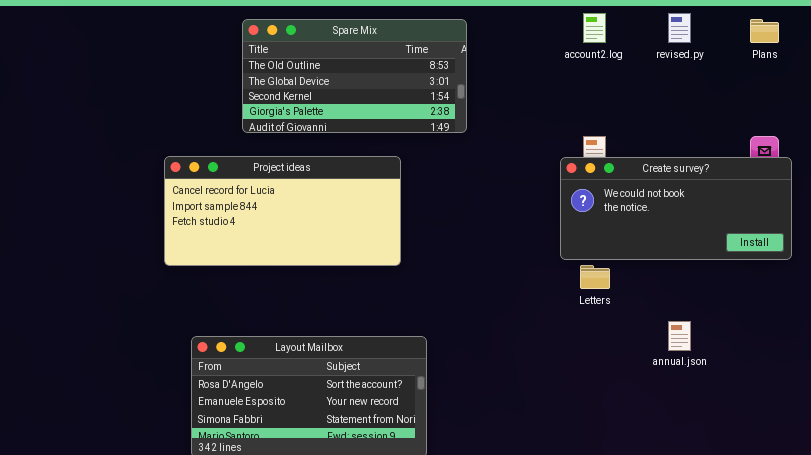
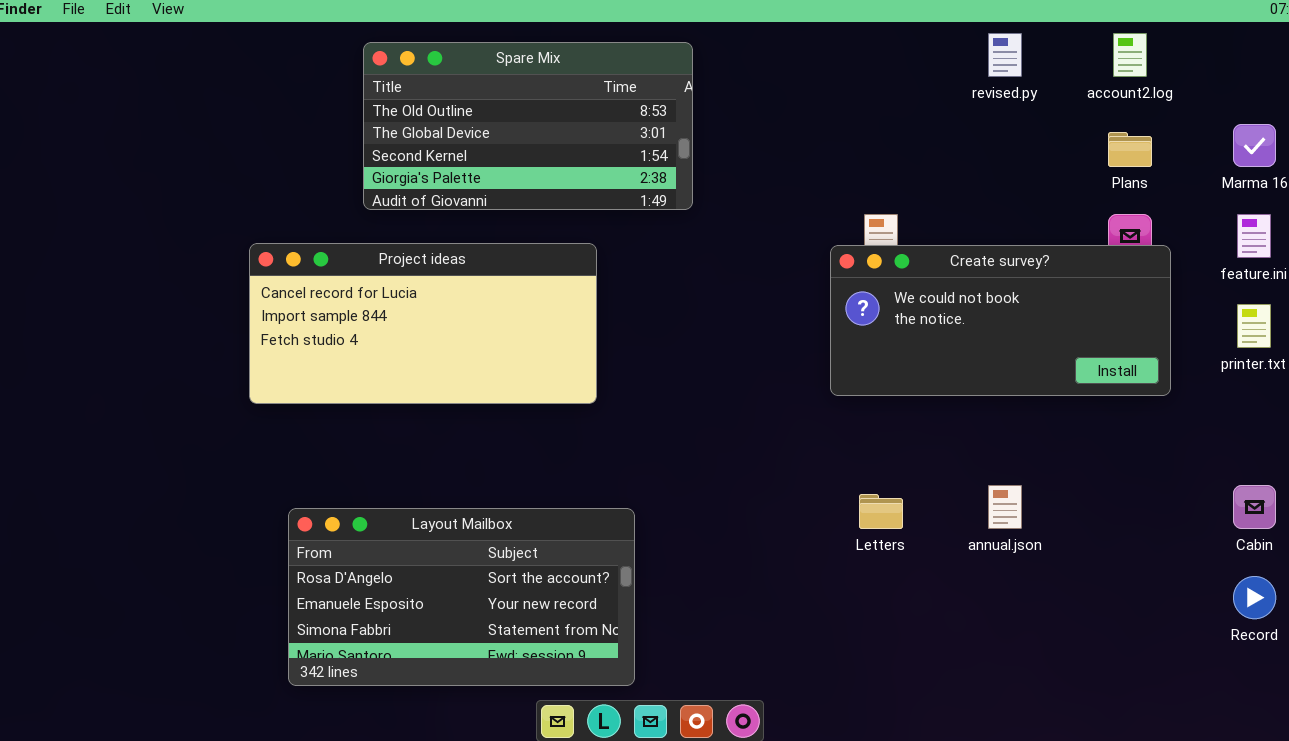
account2.log: [583,13,606,43] -> [1113,33,1147,77], moved
Plans: [750,19,779,43] -> [1108,132,1152,167], moved
Letters: [580,265,610,289] -> [859,494,903,529], moved

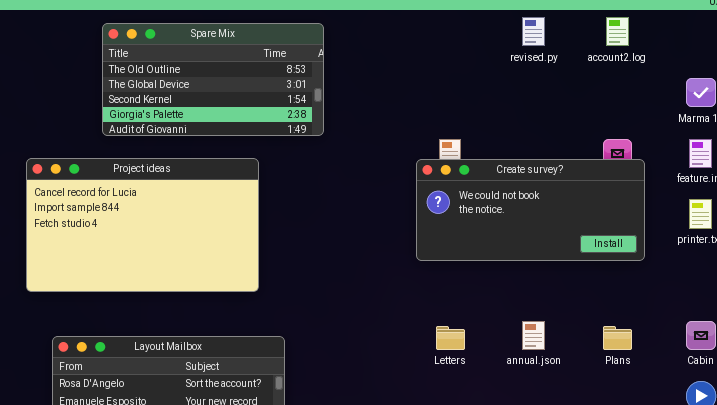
Plans: [1108,132,1152,167] -> [603,326,632,350], moved
Project ideas: [249,243,597,404] -> [26,158,259,292], resized

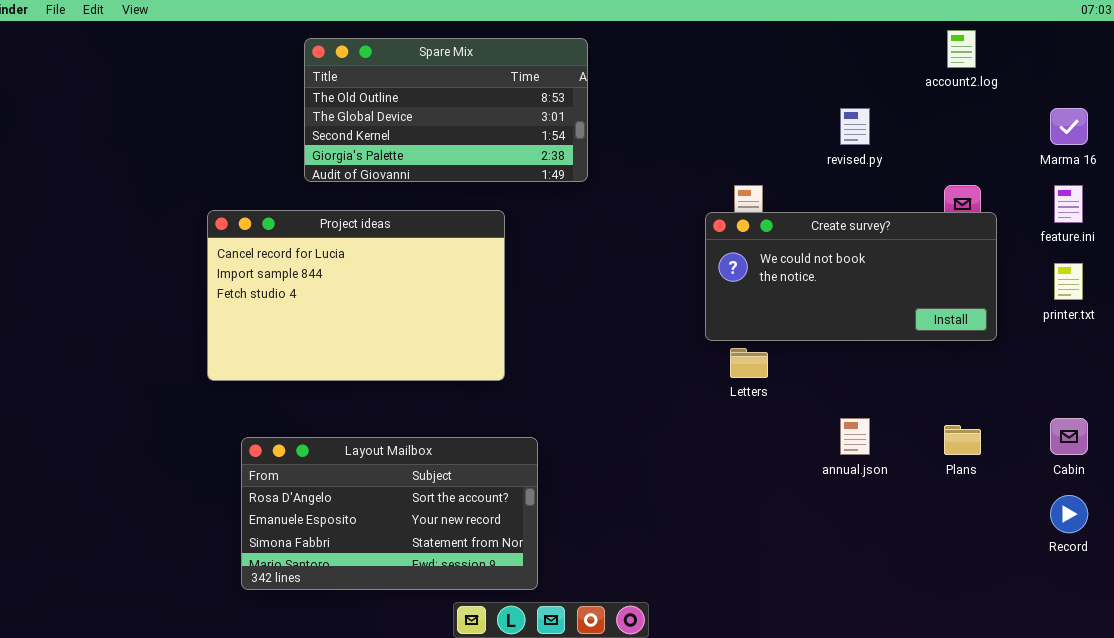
revised.py: [522,17,545,46] -> [840,108,870,145], moved
Letters: [436,326,465,350] -> [730,348,768,378], moved

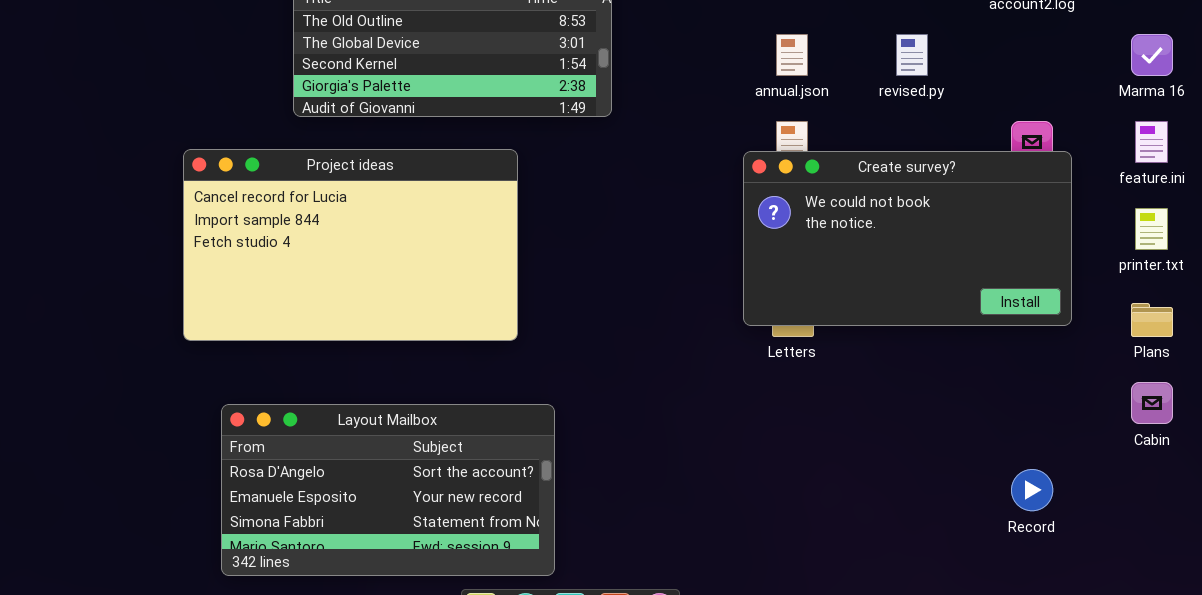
Create survey?: [705,212,997,341] -> [743,151,1072,326], resized
annual.json: [840,418,870,455] -> [776,34,808,76], moved
Plans: [944,425,981,455] -> [1131,303,1173,337], moved
Record: [1050,495,1088,533] -> [1011,469,1053,511], moved

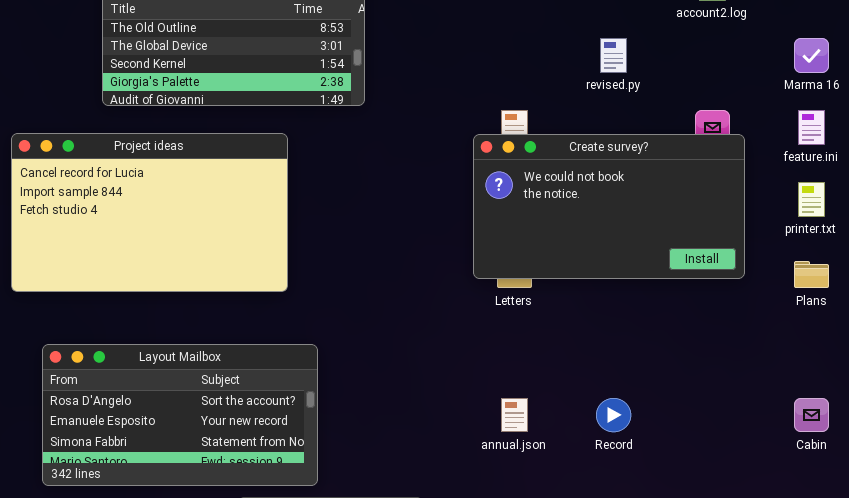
annual.json: [776,34,808,76] -> [501,398,528,432], moved
Cabin: [1131,382,1173,424] -> [794,398,829,432], moved
Record: [1011,469,1053,511] -> [596,398,631,432], moved

